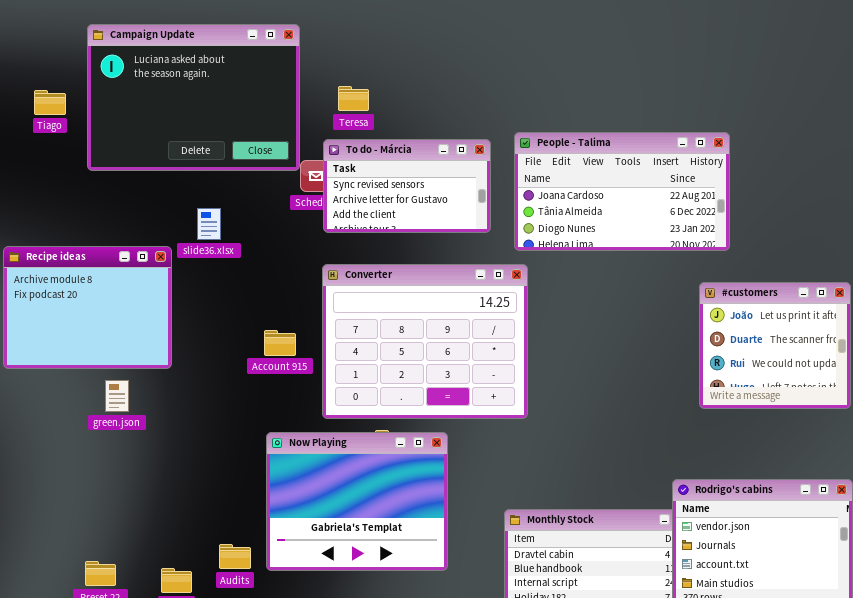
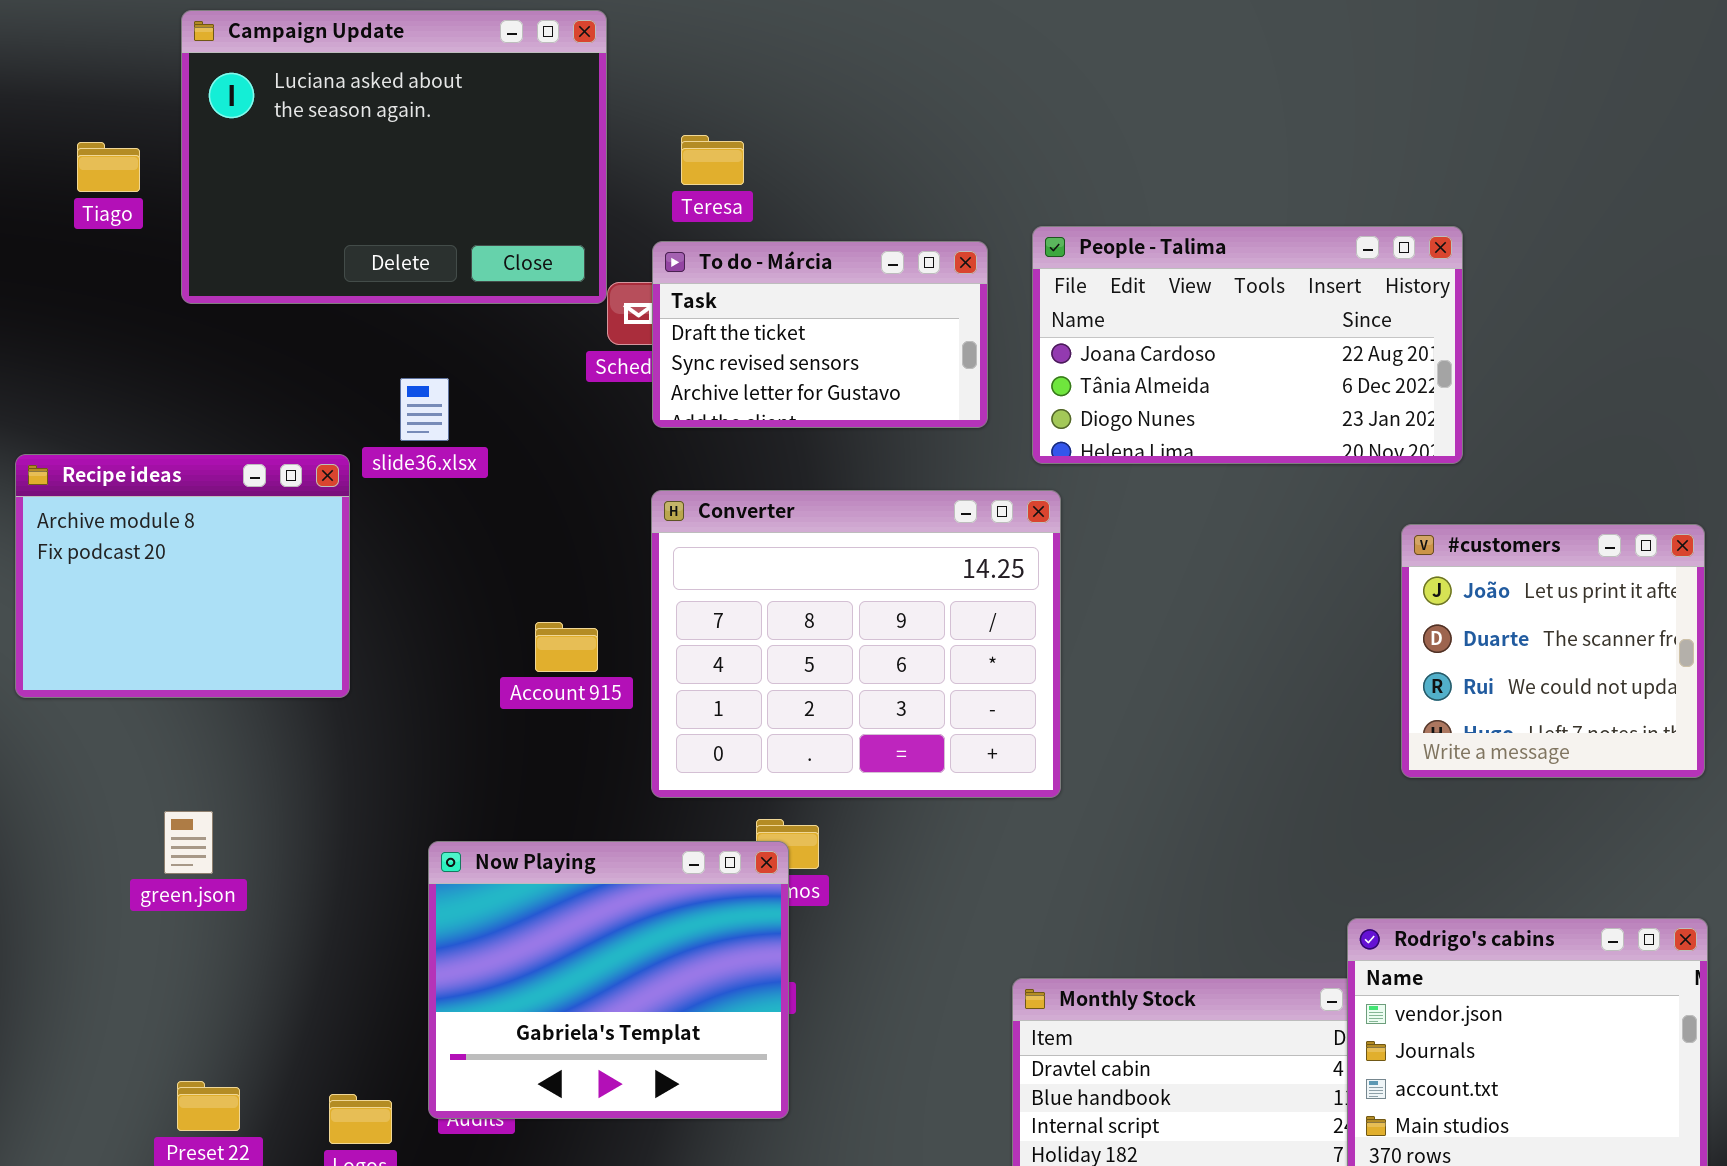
To do - Márcia: [323,139,491,233] -> [652,241,988,428], scrolled up 1 row
green.json: [105,380,129,412] -> [164,811,213,874], moved
Now Playing: [266,432,448,571] -> [428,841,789,1119], moved

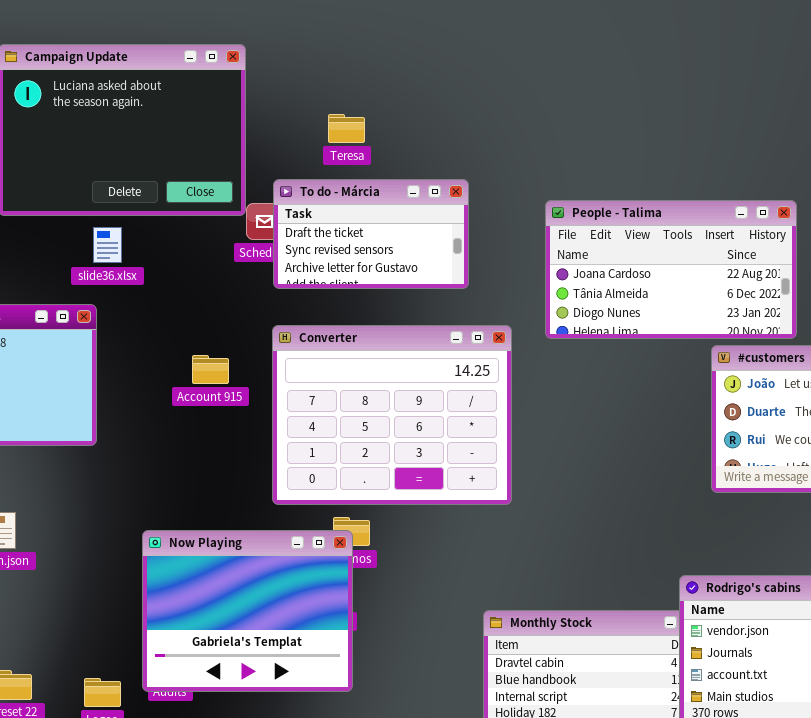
Teresa: [681,135,744,185] -> [328,114,365,143], moved
People - Talima: [1032,226,1463,464] -> [545,200,797,339], moved
slide36.xlsx: [400,378,449,441] -> [93,227,122,263], moved
Account 915: [535,622,598,672] -> [192,355,229,384], moved

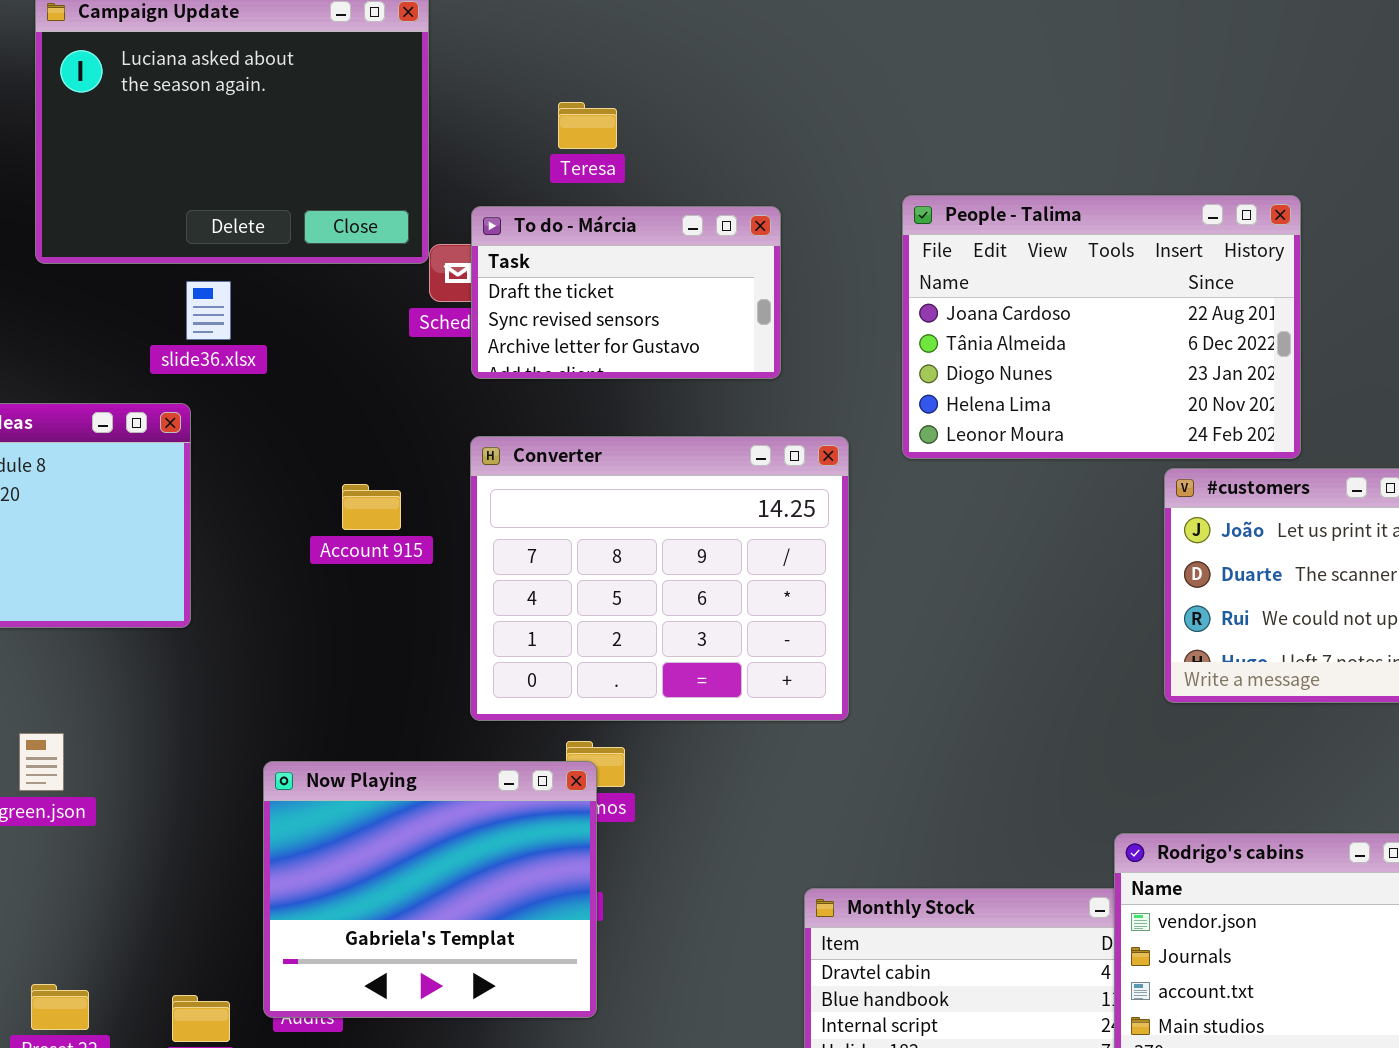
People - Talima: [545,200,797,339] -> [902,195,1301,459], resized

